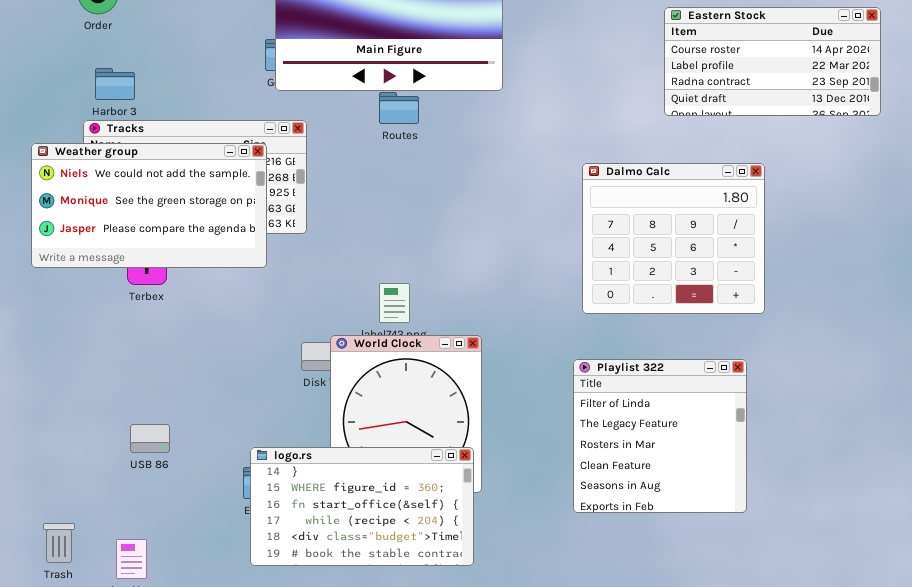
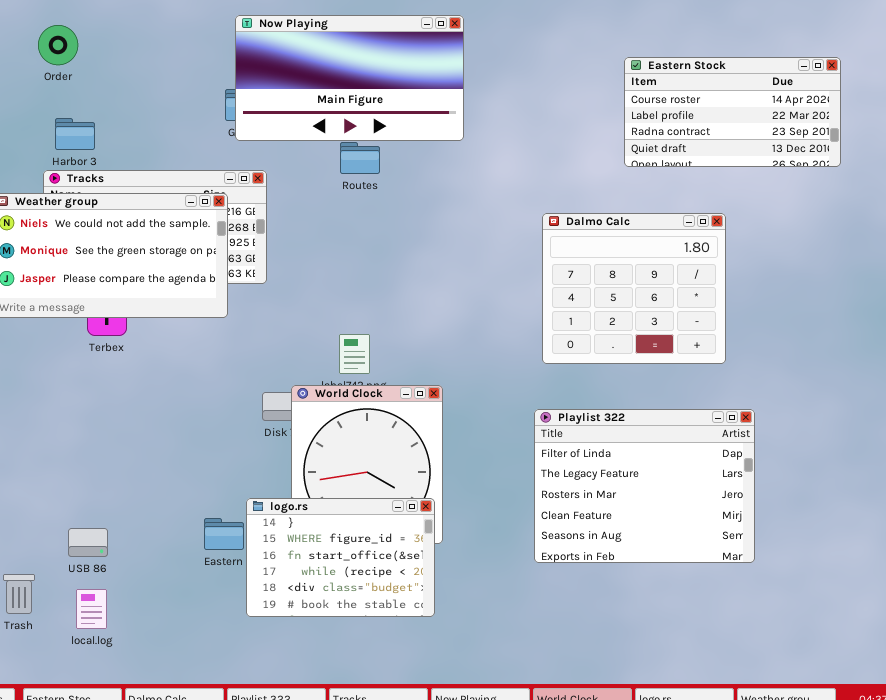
Playlist 322: [573,359,747,513] -> [534,409,755,563], resized
USB 86: [130,424,170,453] -> [68,528,108,557], moved
logo.rs: [250,447,474,566] -> [246,498,435,617], resized

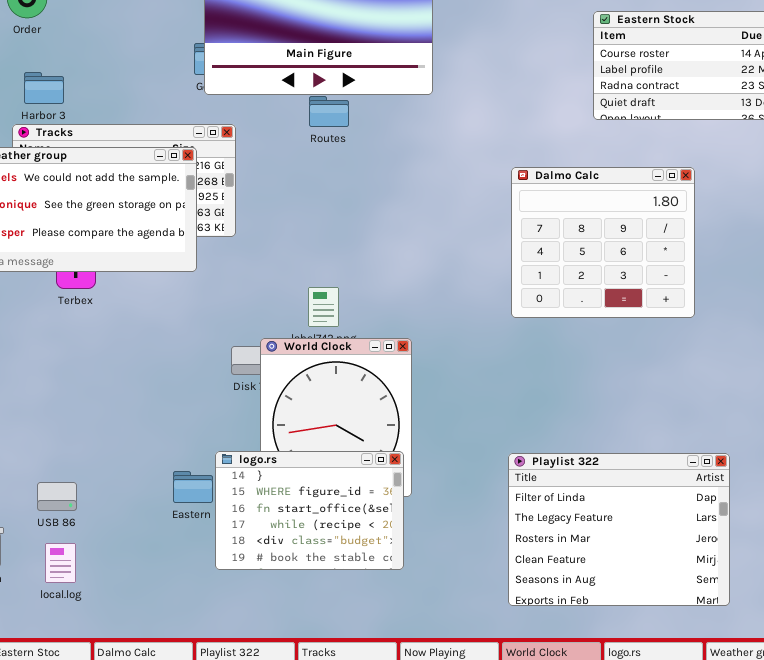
Playlist 322: [534,409,755,563] -> [508,453,730,606], moved

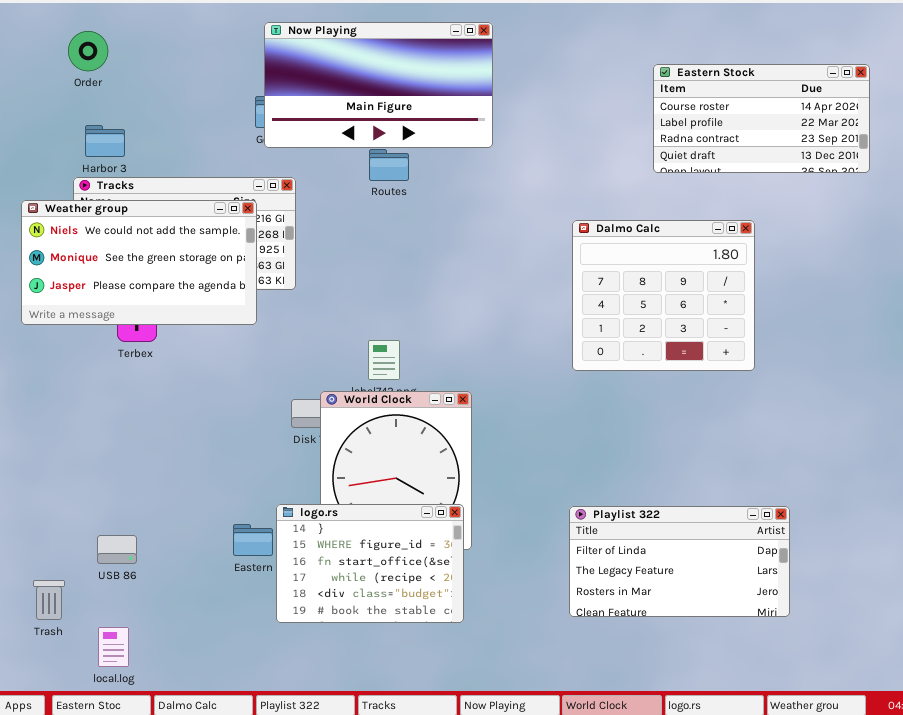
Playlist 322: [508,453,730,606] -> [569,506,790,617], resized
local.log: [45,543,76,583] -> [98,627,129,667], moved

